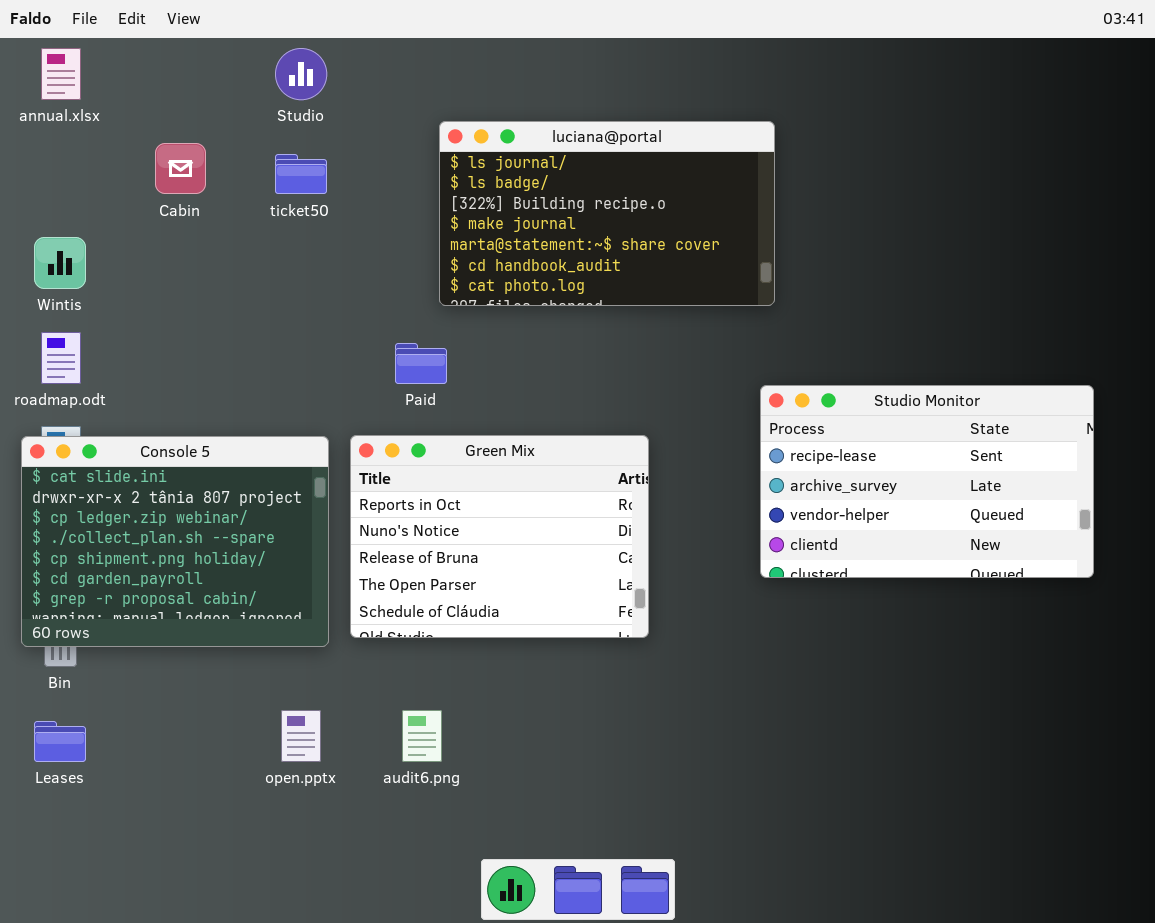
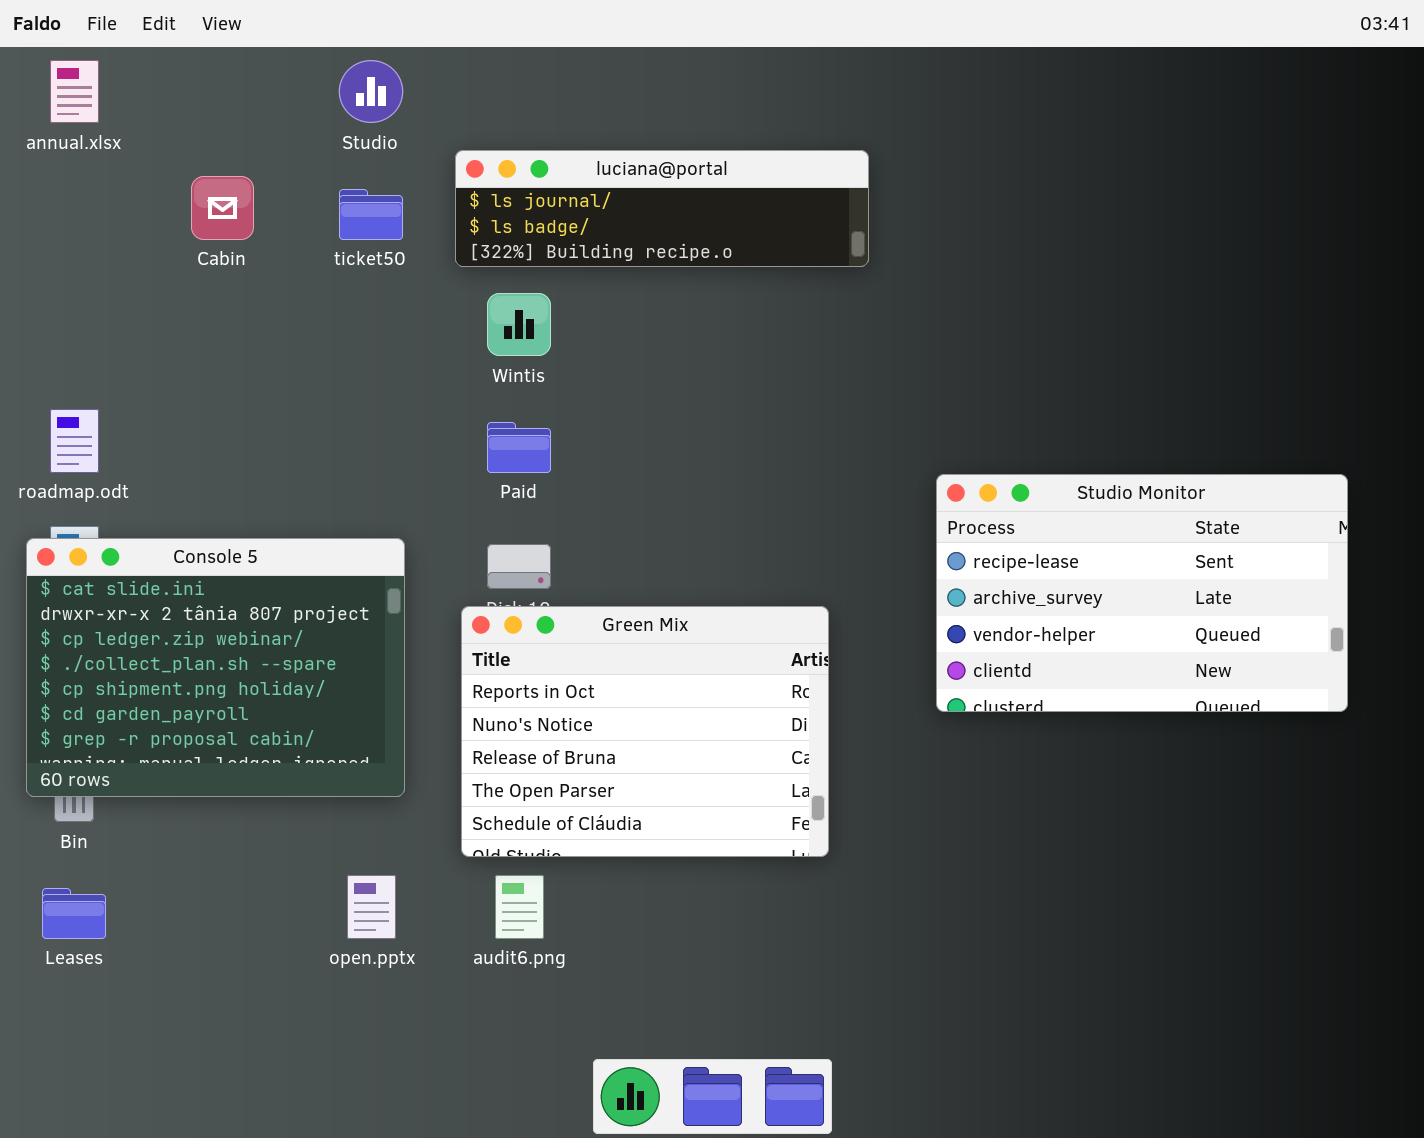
luciana@portal: [439,121,775,306] -> [455,150,869,267], moved, resized
Wintis: [34,237,86,289] -> [487,293,551,356], moved
Green Mix: [350,435,649,638] -> [461,606,829,857], moved

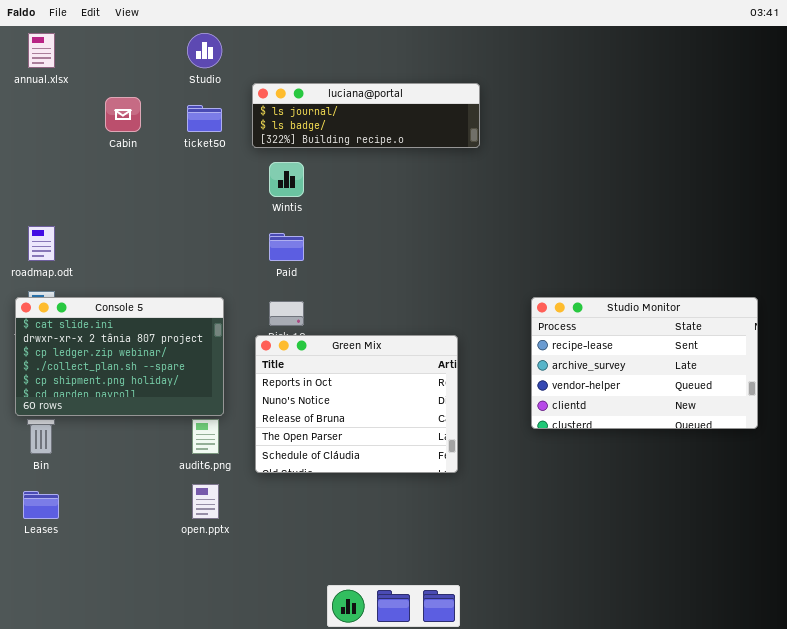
Studio Monitor: [936,474,1348,712] -> [531,297,758,429], moved
Console 5: [26,538,405,797] -> [15,297,224,416], resized
audit6.png: [495,875,544,939] -> [192,419,219,454], moved

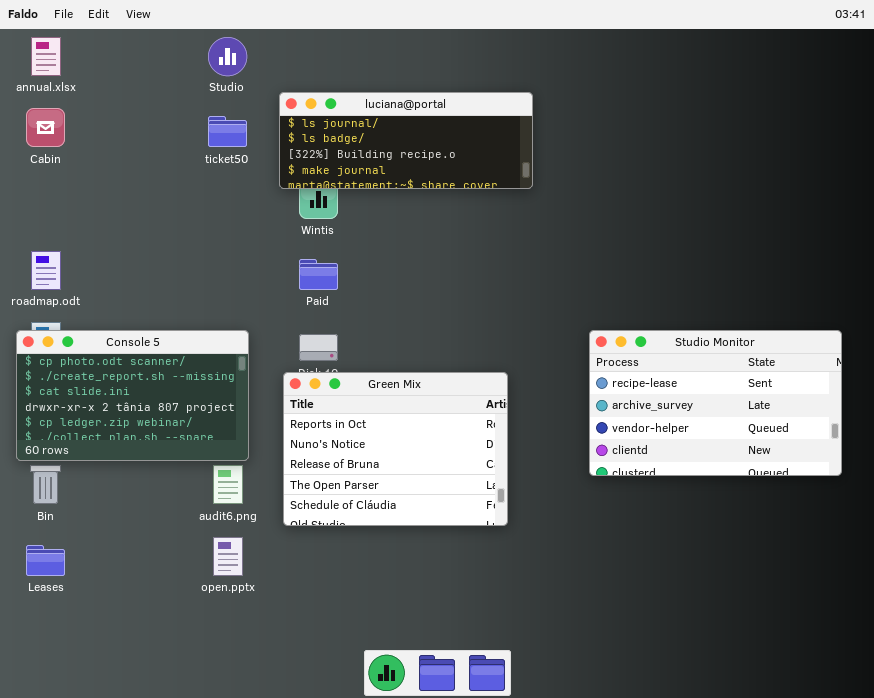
luciana@portal: [252,83,480,148] -> [279,92,533,189], resized
Cabin: [105,97,141,132] -> [26,108,65,147], moved
Console 5: [15,297,224,416] -> [16,330,249,461], scrolled up 2 rows

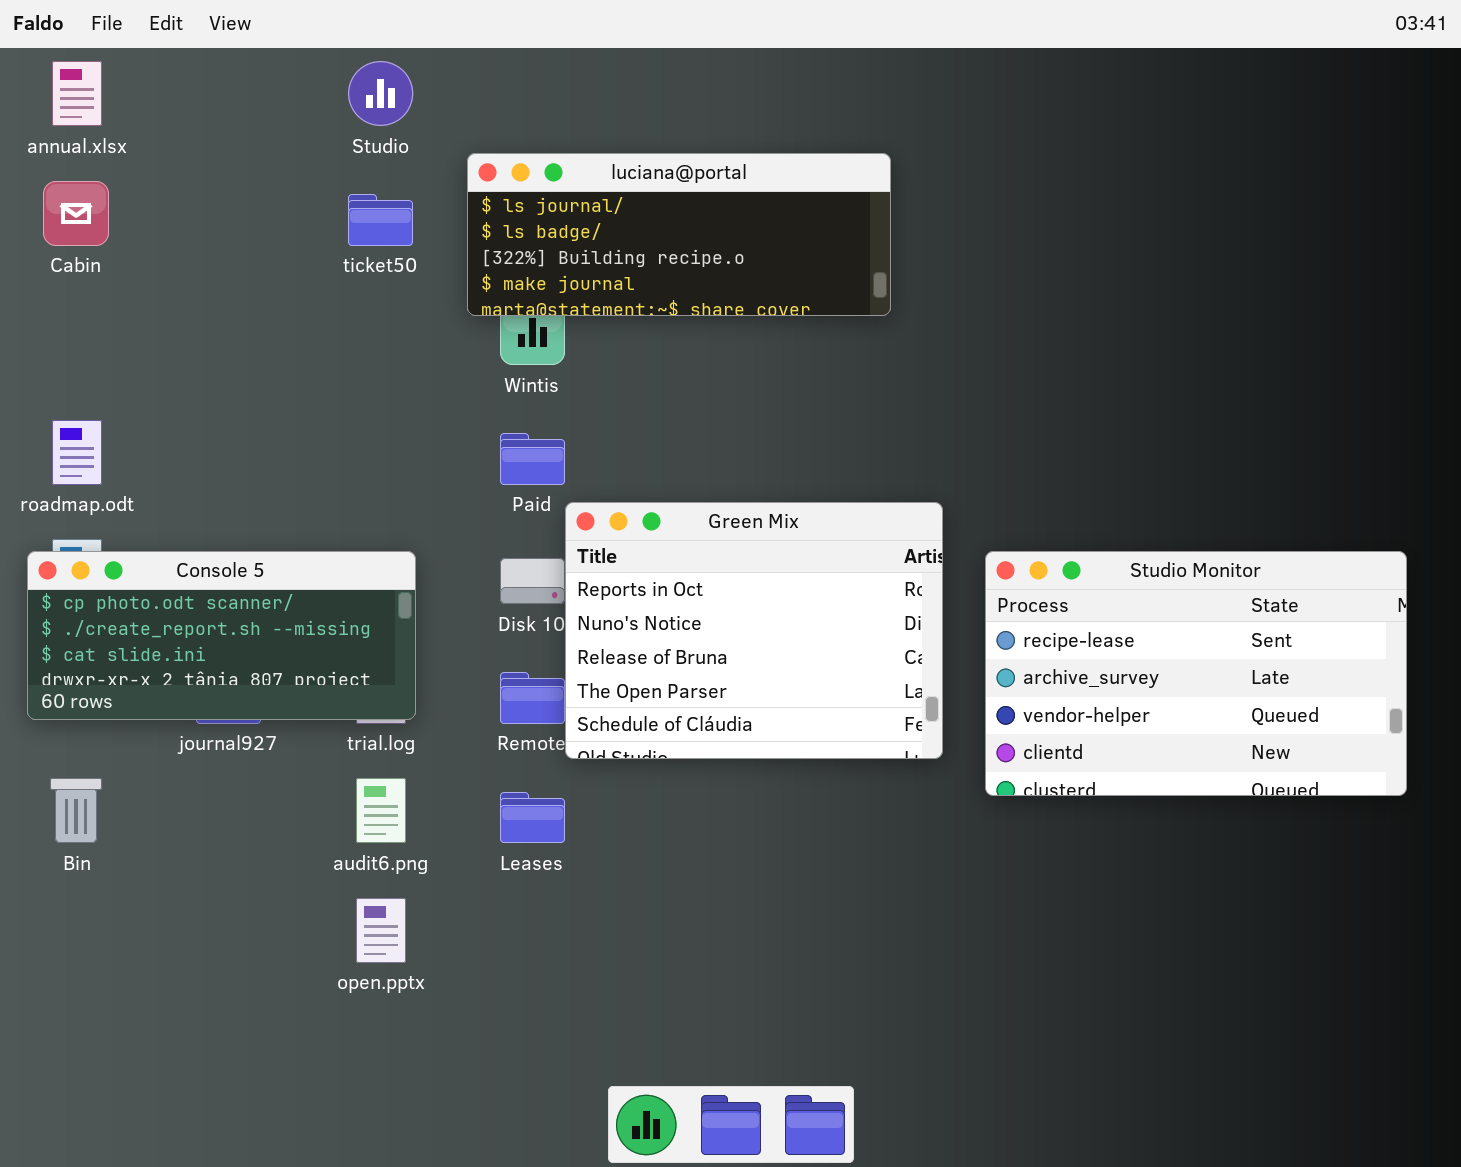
Console 5: [16,330,249,461] -> [27,551,416,720], resized
Green Mix: [283,372,508,526] -> [565,502,943,759], moved
Leases: [26,545,65,576] -> [500,792,565,843], moved

